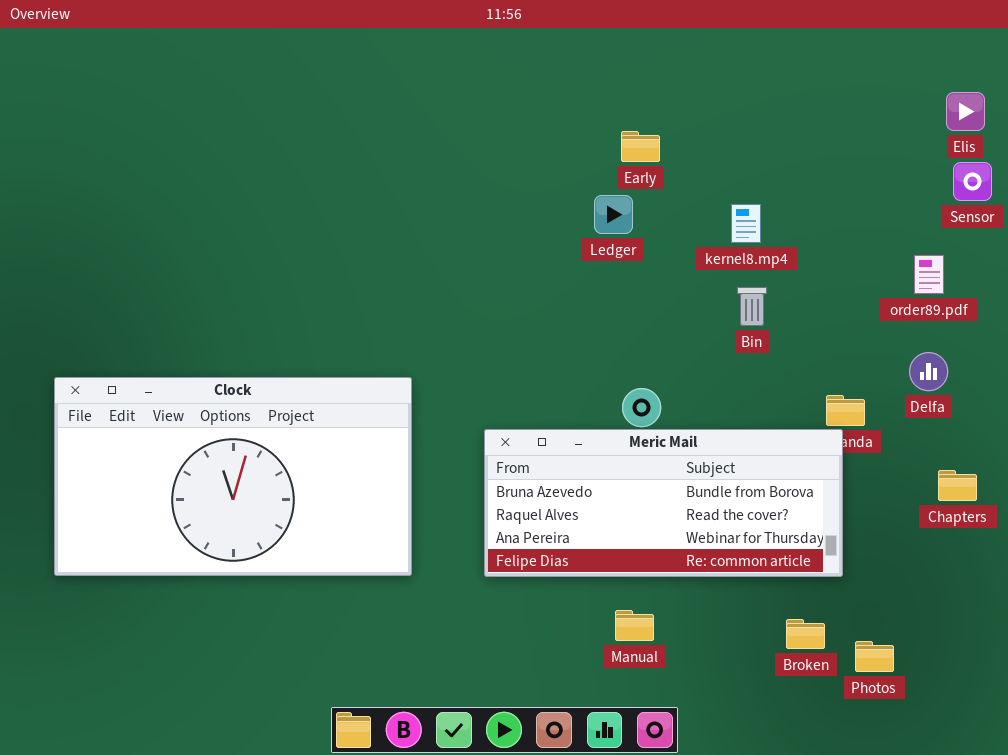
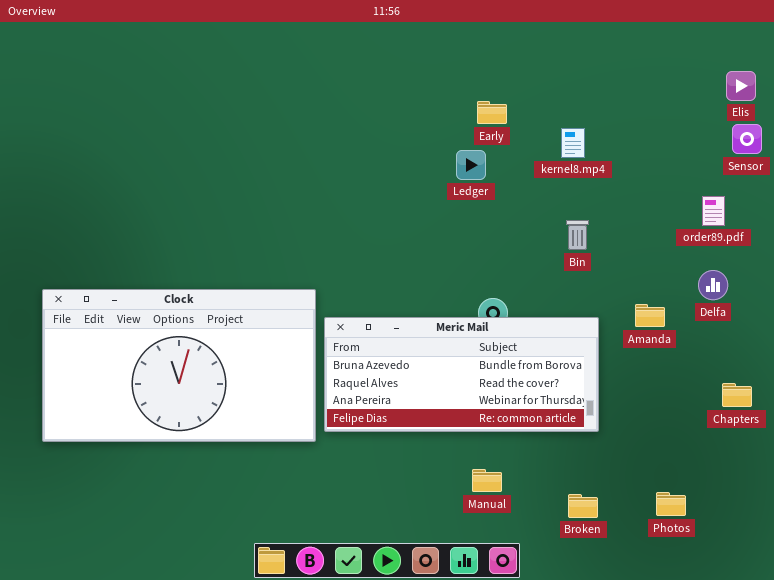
kernel8.mp4: [731,204,761,243] -> [561,128,585,158], moved
Meric Mail: [484,429,843,577] -> [324,317,599,432], moved
Chapters: [938,470,977,501] -> [722,383,752,407], moved
Broken: [786,619,825,649] -> [568,494,598,518], moved

